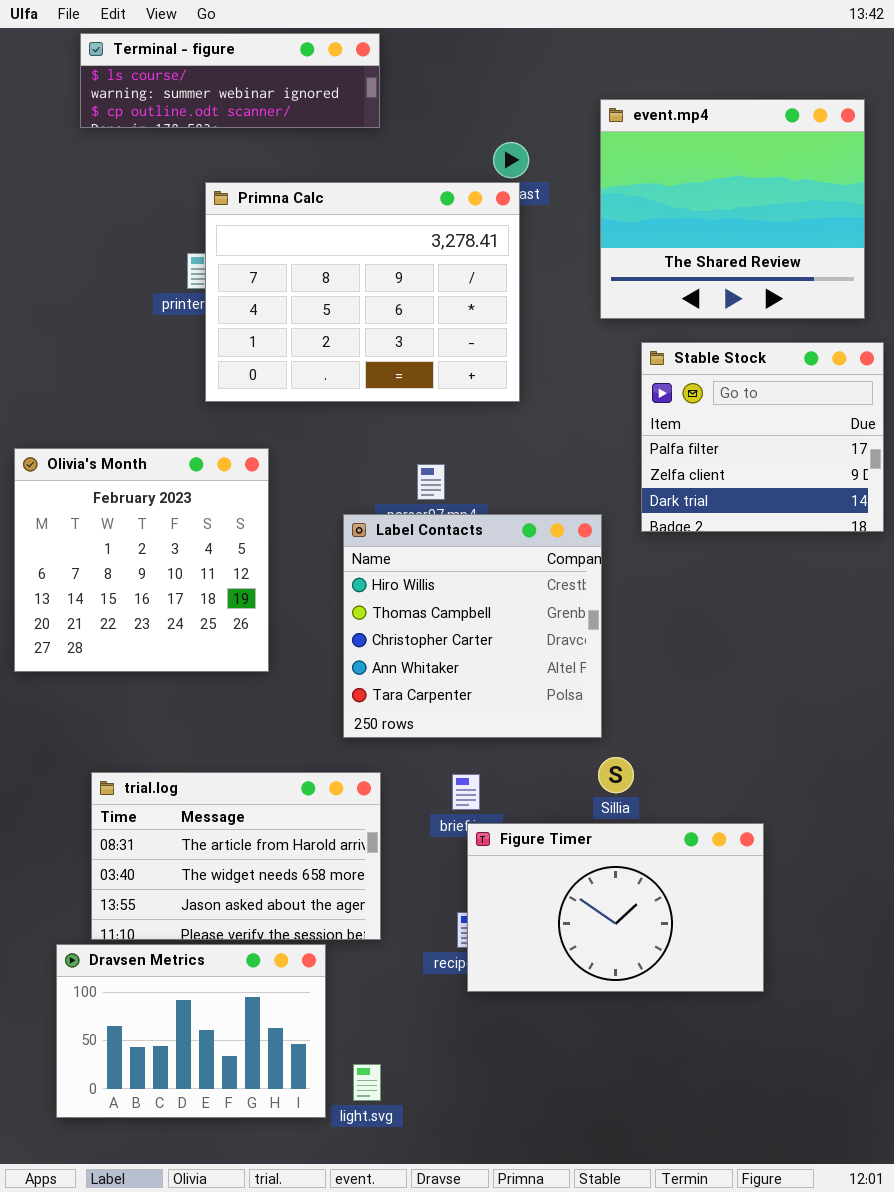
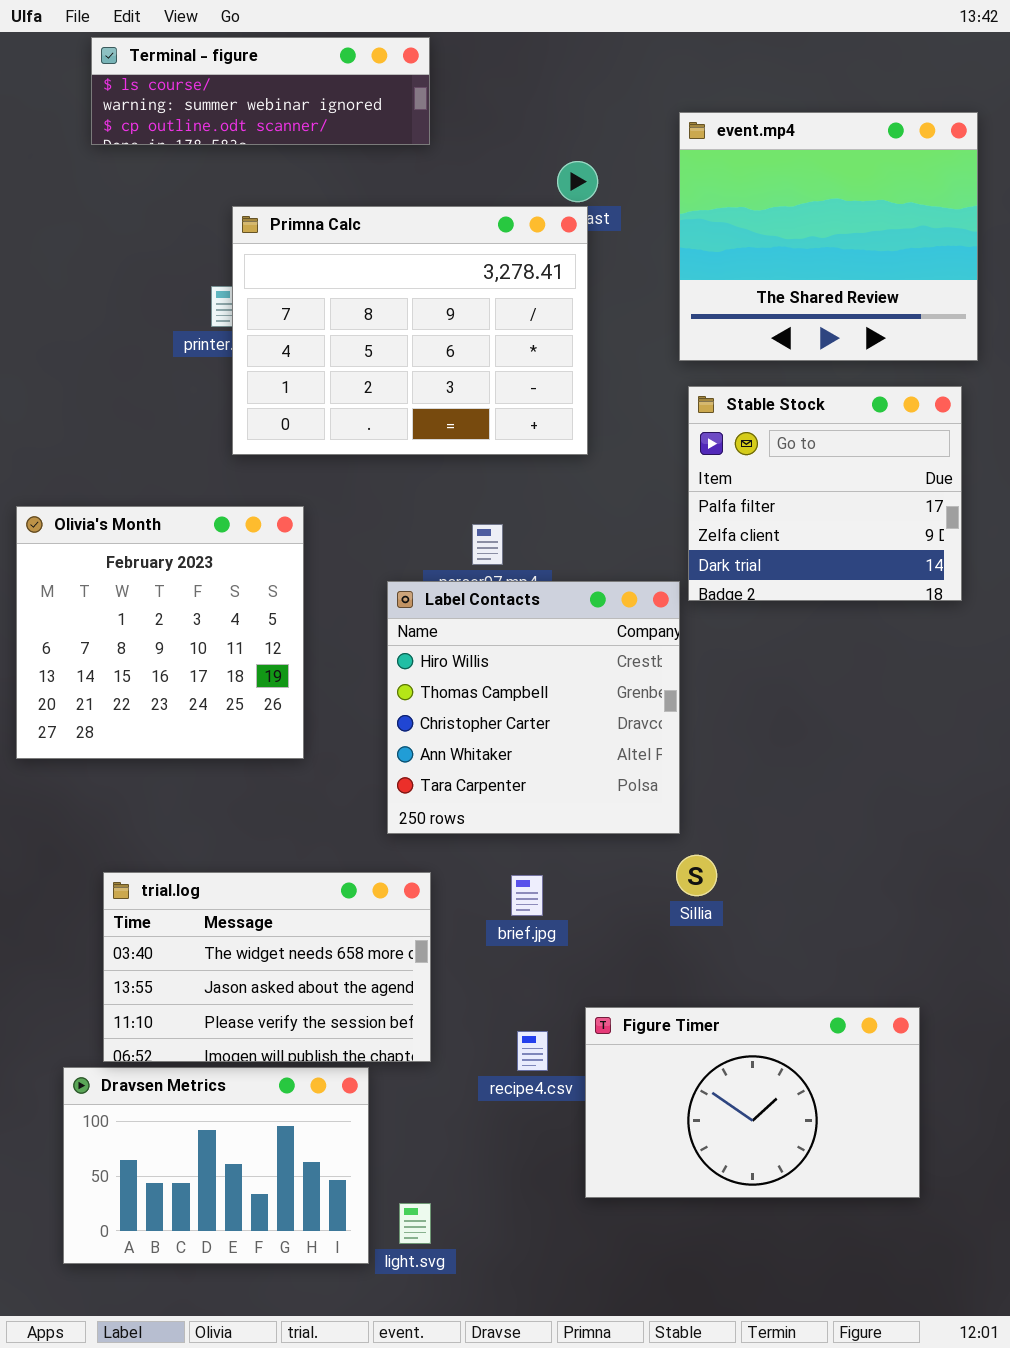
Stable Stock: [641,342,884,532] -> [688,386,962,601], moved
trial.log: [91,772,381,940] -> [103,872,431,1062], scrolled down 1 row
Figure Timer: [467,823,764,992] -> [585,1007,920,1198], moved

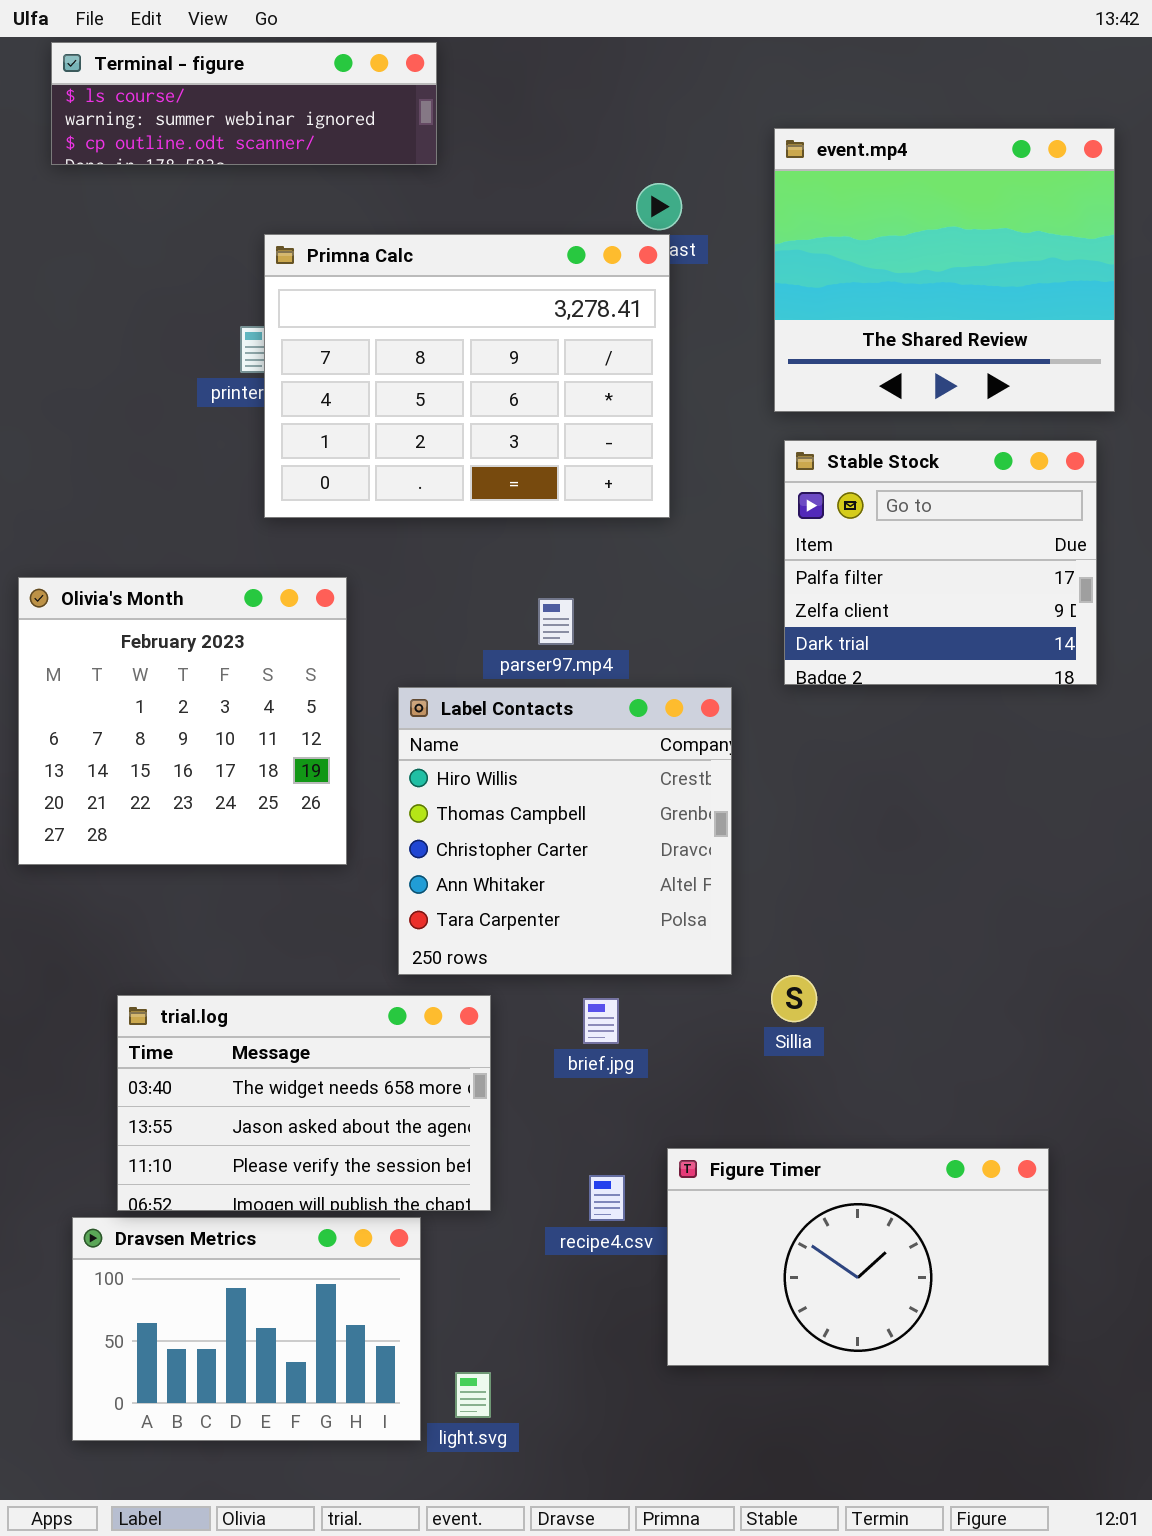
Terminal - figure: [91,37,430,145] -> [51,42,437,165], moved
Label Contacts: [387,581,680,834] -> [398,687,732,975], moved

